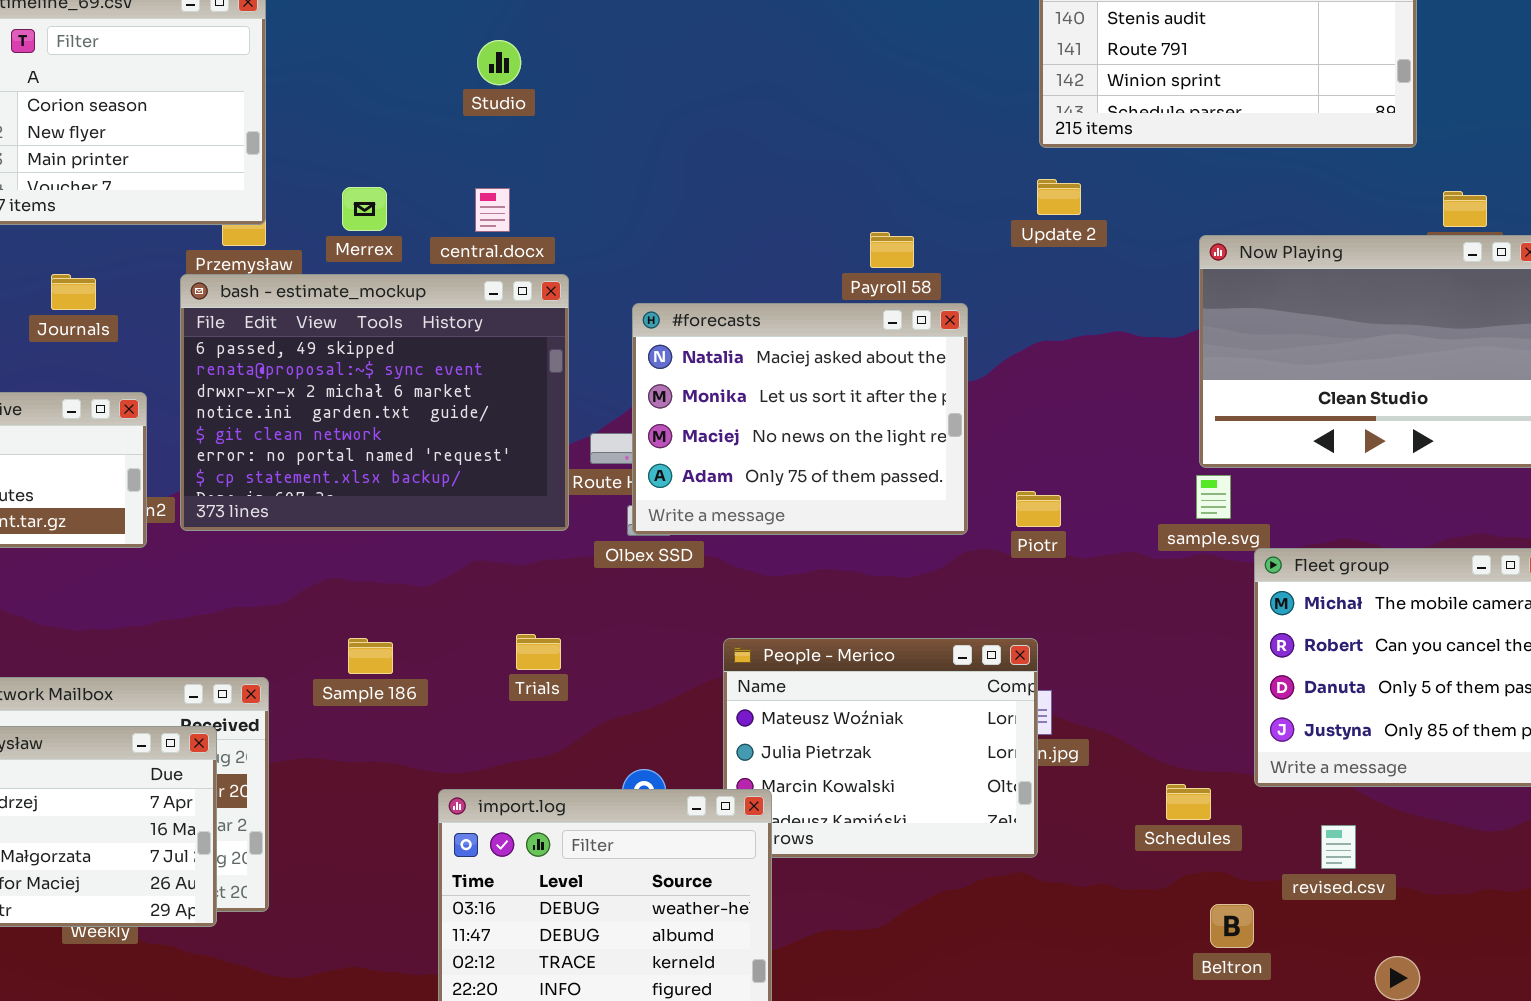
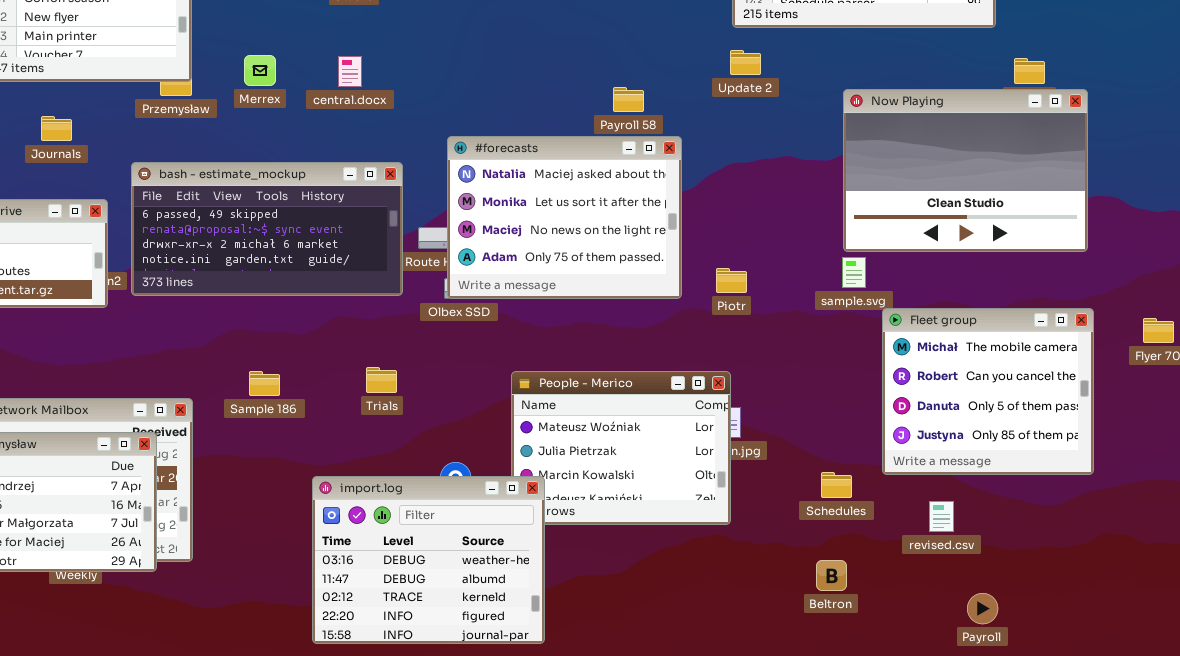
bash - estimate_mockup: [180,274,569,531] -> [131,162,403,296], resized
Beltron: [1210,904,1254,948] -> [816,560,847,591], moved

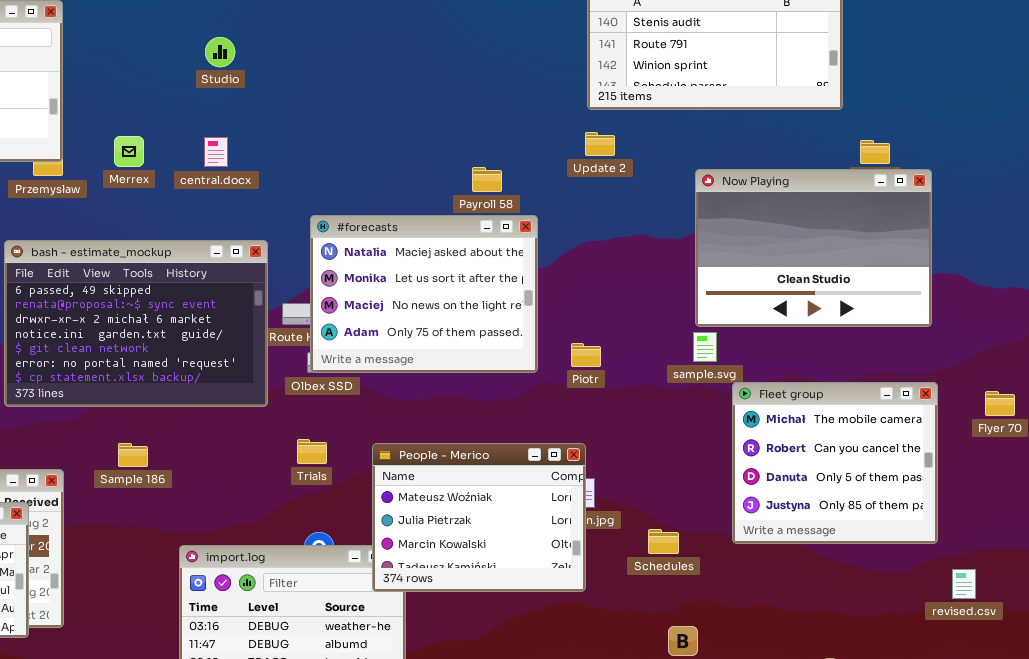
bash - estimate_mockup: [131,162,403,296] -> [4,240,268,407], resized
Trials: [366,367,397,393] -> [297,439,327,464], moved
People - Merico: [511,371,731,525] -> [372,443,586,592], raised
Schedules: [821,472,852,498] -> [648,529,679,554], moved
revised.csv: [929,501,954,532] -> [952,569,976,599], moved

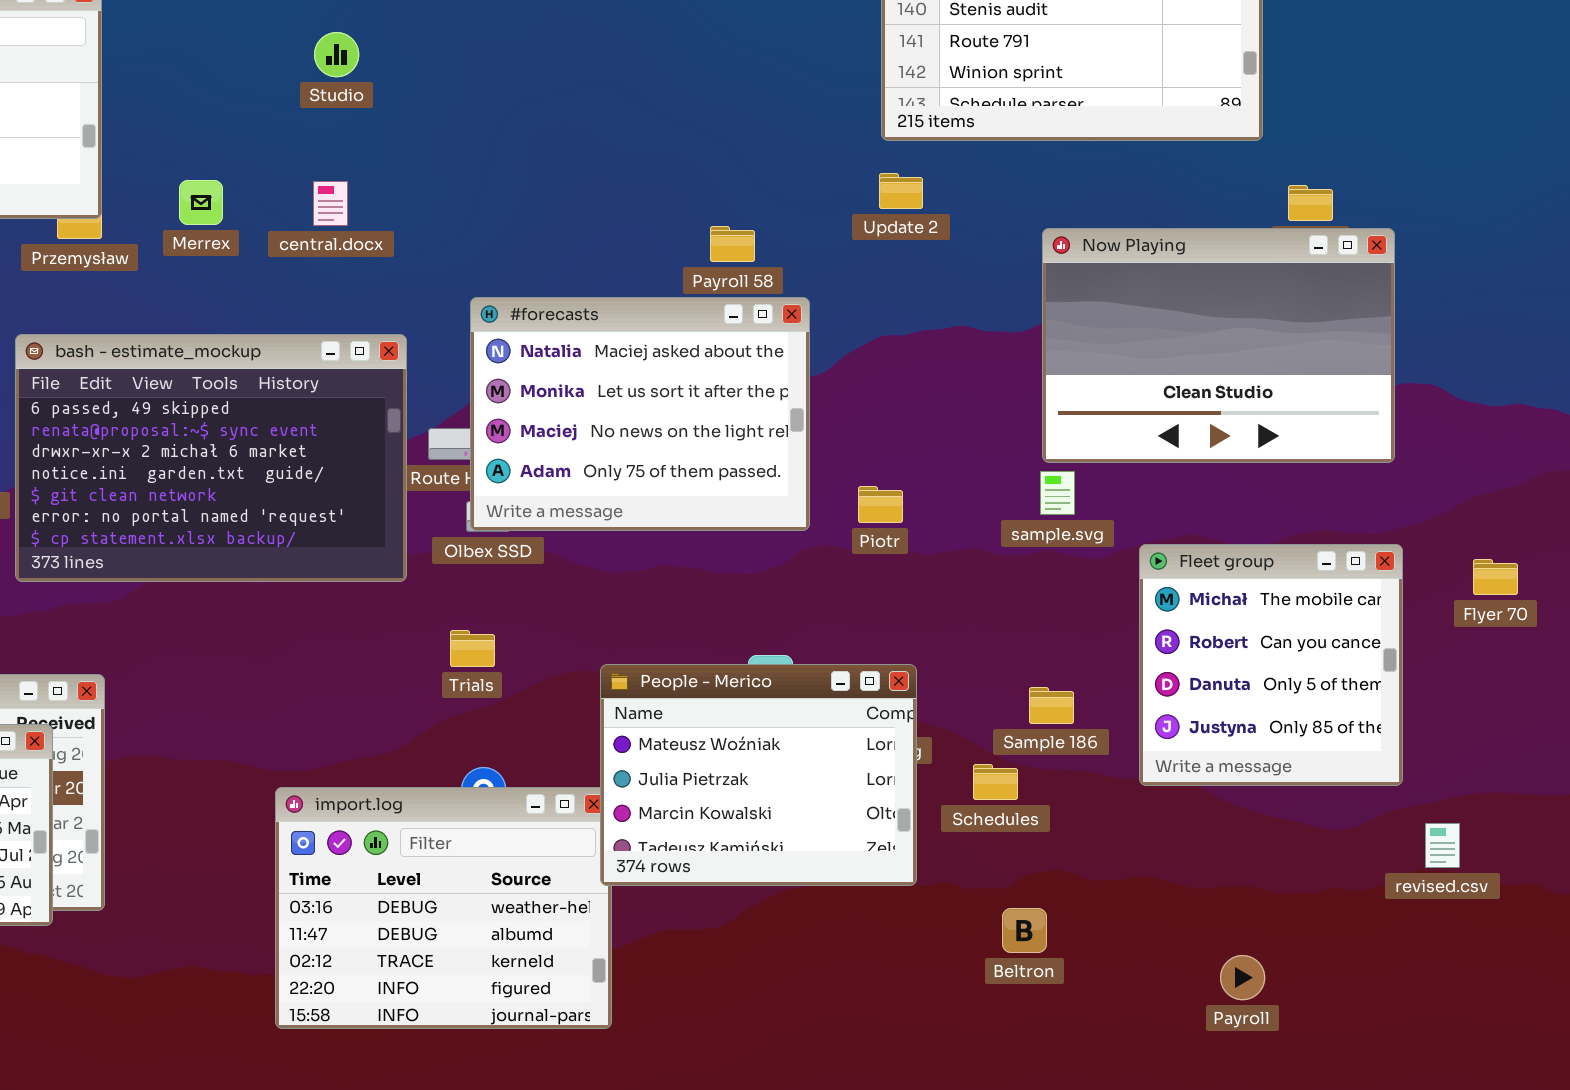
Fleet group: [732,382,938,544] -> [1139,544,1403,786], resized
Sample 186: [118,443,148,467] -> [1029,687,1074,724], moved
People - Merico: [372,443,586,592] -> [600,664,917,886], moved

